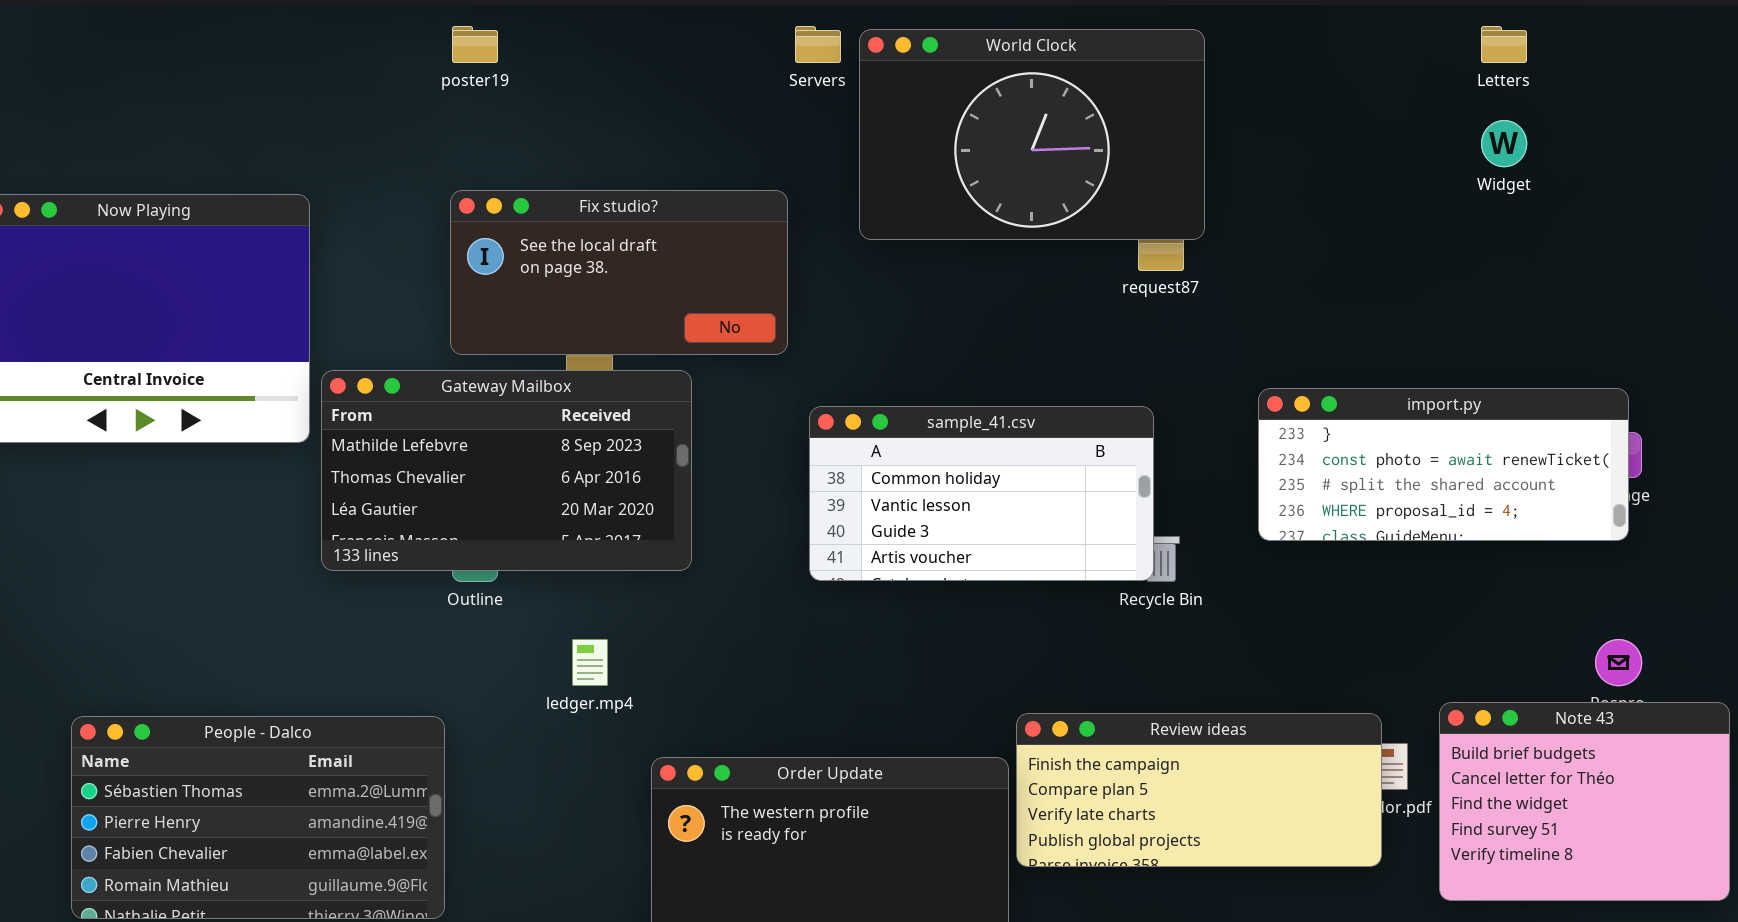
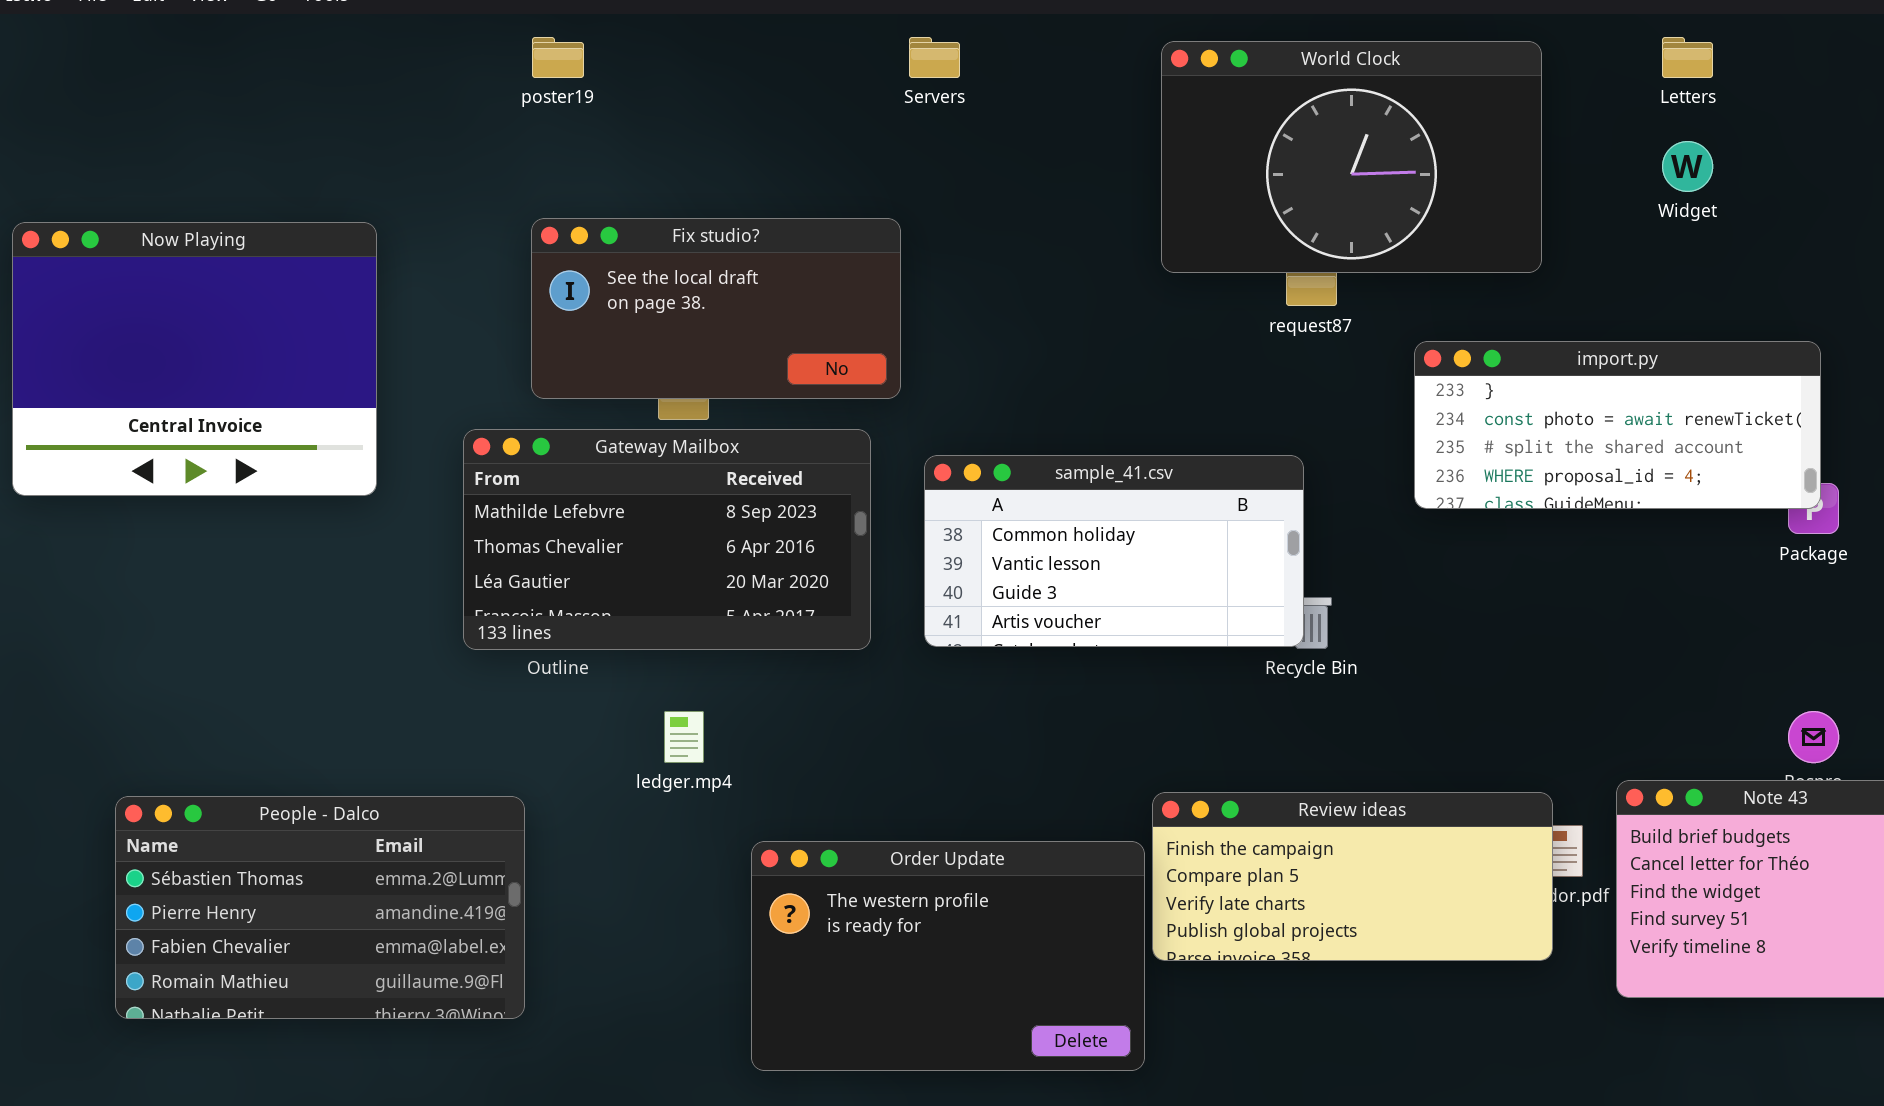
World Clock: [859,29,1205,240] -> [1161,41,1542,273], moved
Gateway Mailbox: [321,370,692,571] -> [463,429,871,650], moved
import.py: [1258,388,1629,541] -> [1414,341,1821,509], moved

